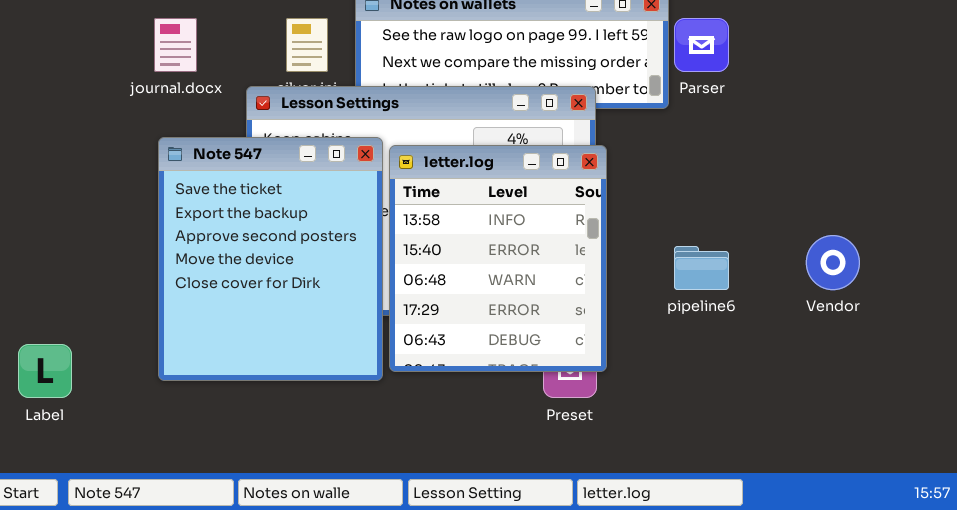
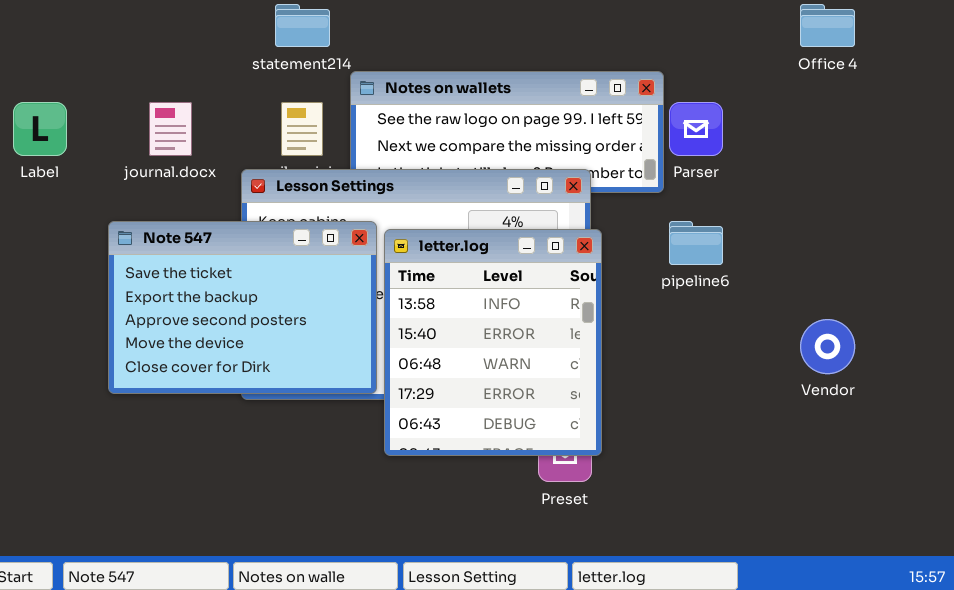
Note 547: [158,137,383,381] -> [108,221,377,394], resized
pipeline6: [674,246,729,290] -> [669,221,723,265], moved
Label: [18,344,72,398] -> [13,102,67,156], moved

